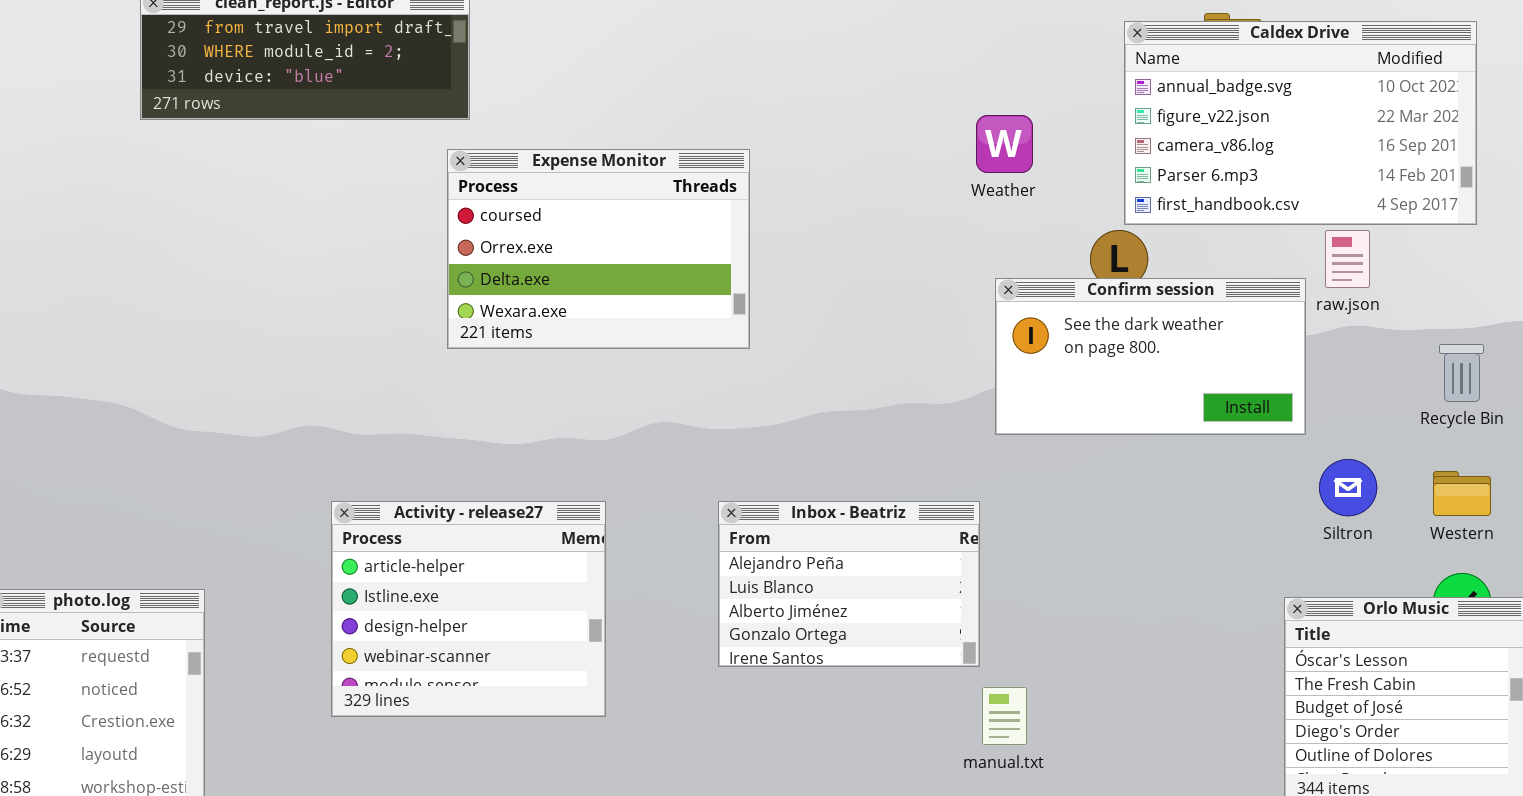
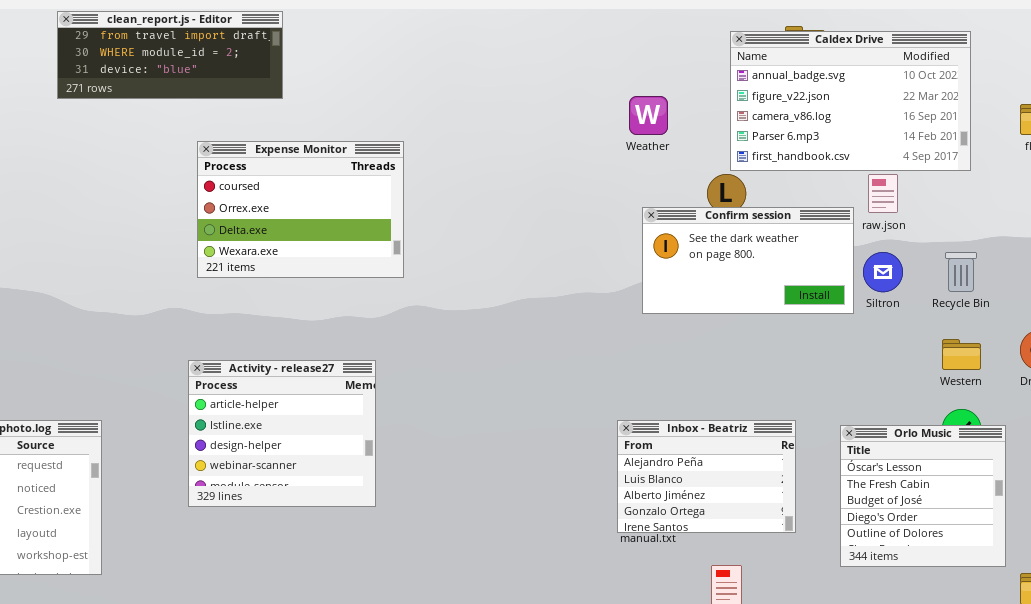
Expense Monitor: [447,149,750,349] -> [197,141,404,278], moved
Siltron: [1319,459,1377,516] -> [863,252,903,292], moved
Inbox - Beatriz: [718,501,980,667] -> [617,420,796,533], moved

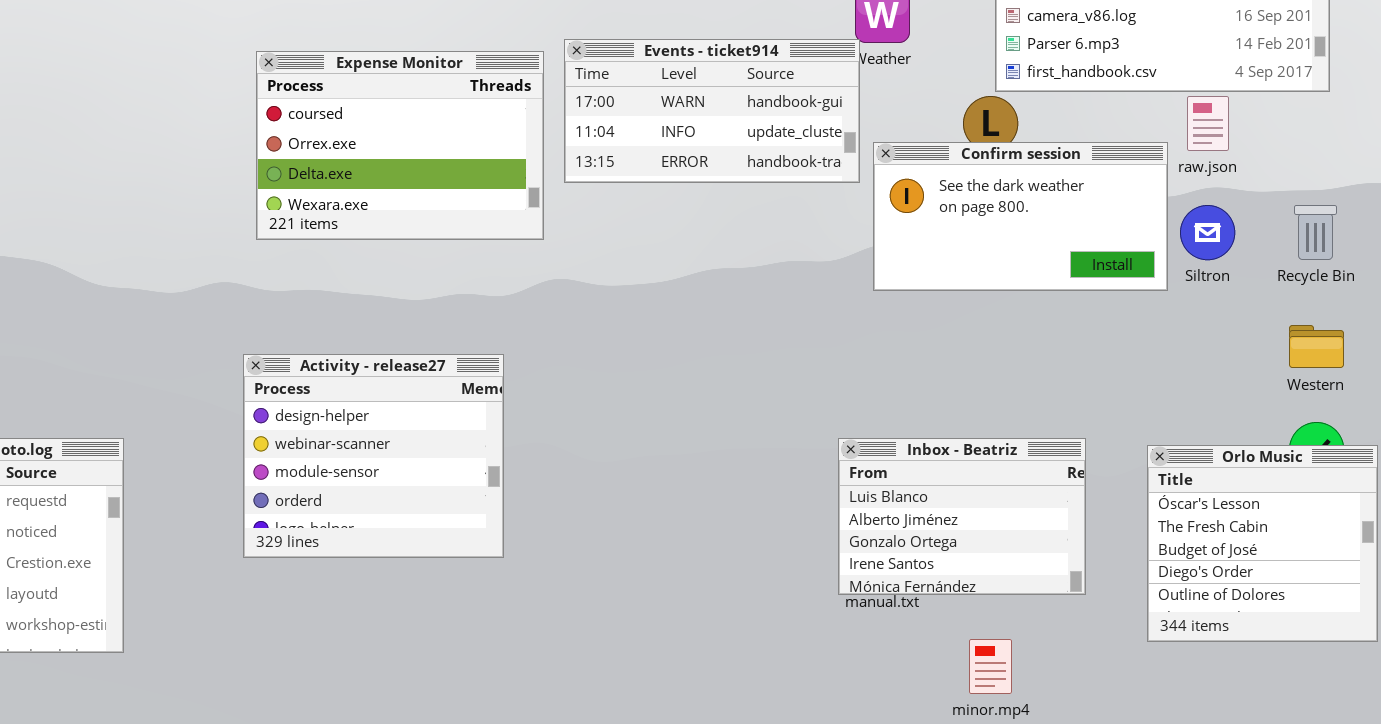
Events - ticket914: none -> [564,39,860,183], opened
Activity - release27: [188,360,376,507] -> [243,354,504,558], scrolled down 2 rows
Inbox - Beatriz: [617,420,796,533] -> [838,438,1086,595], scrolled down 1 row

